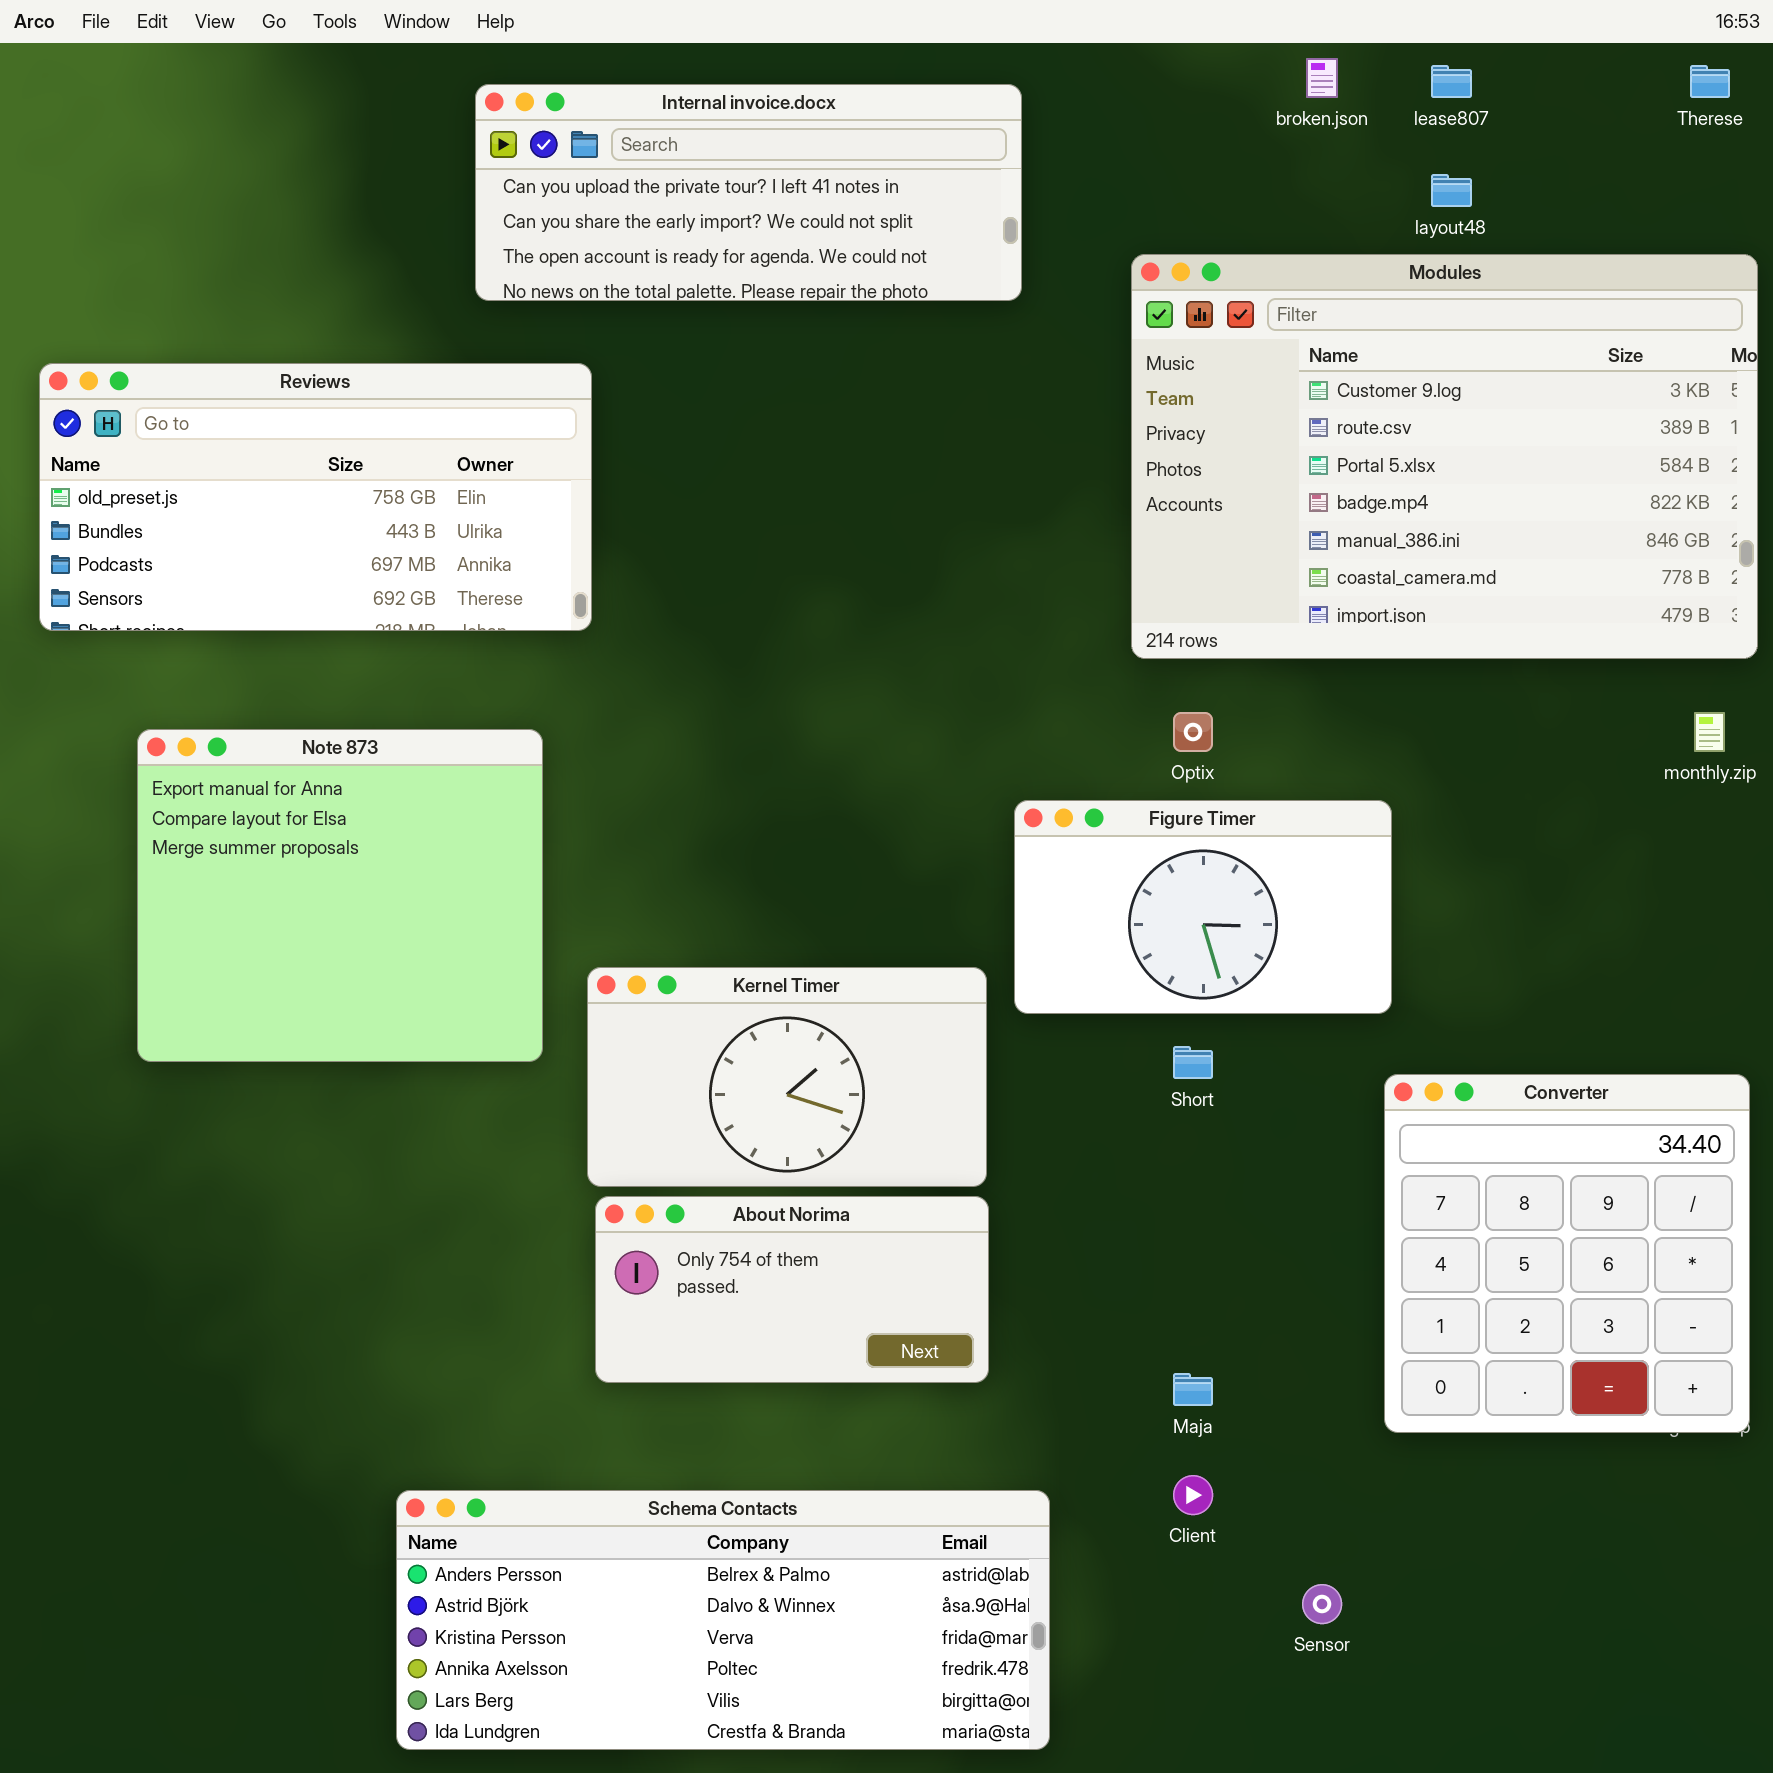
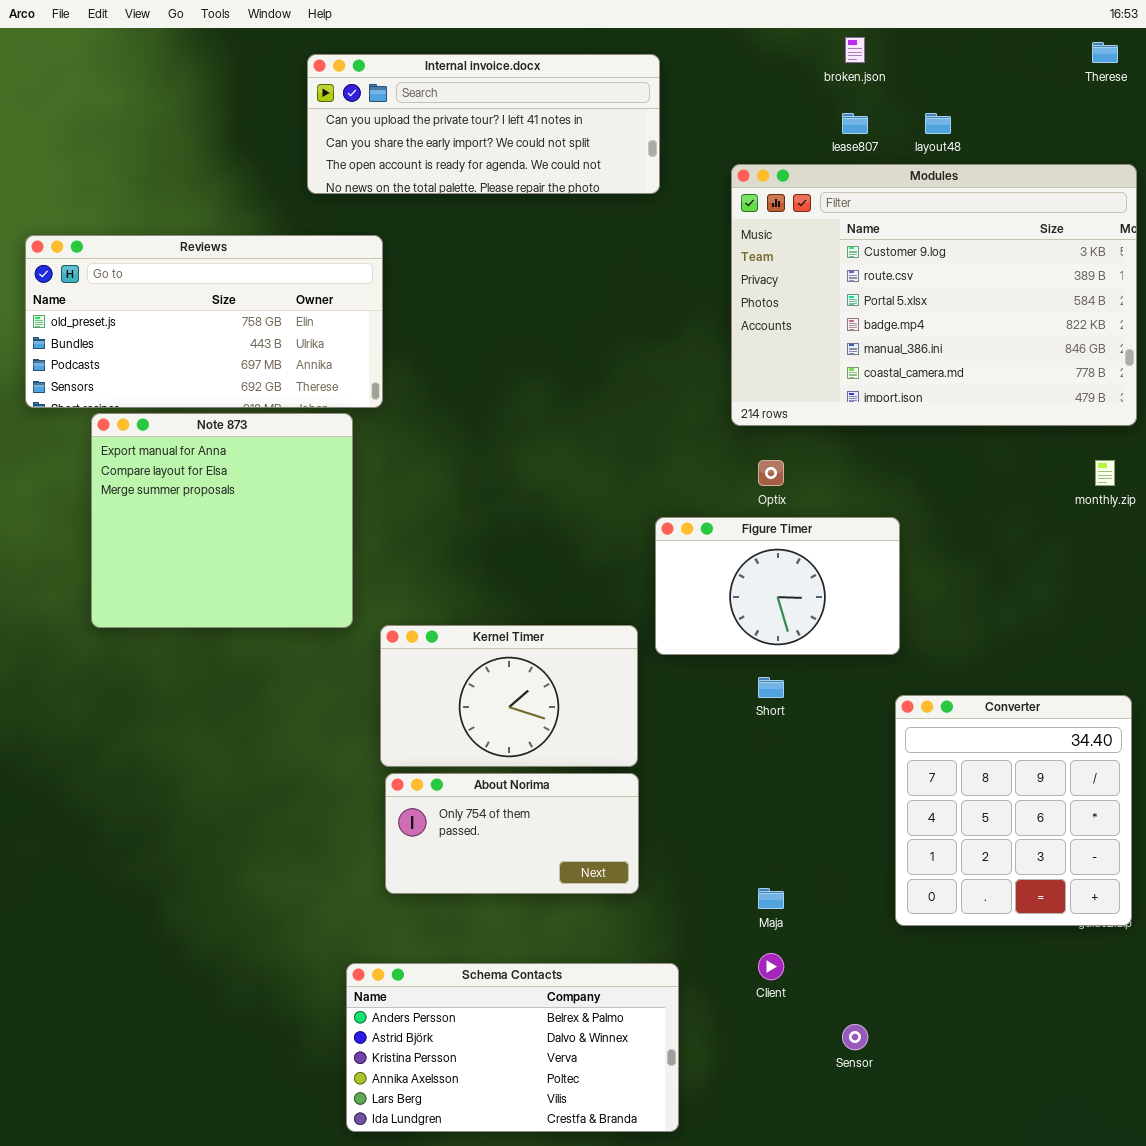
lease807: [1431,65,1472,98] -> [842,113,868,134], moved
Note 873: [137,729,543,1062] -> [91,413,353,628], moved
Schema Contacts: [396,1490,1050,1750] -> [346,963,679,1132], resized

